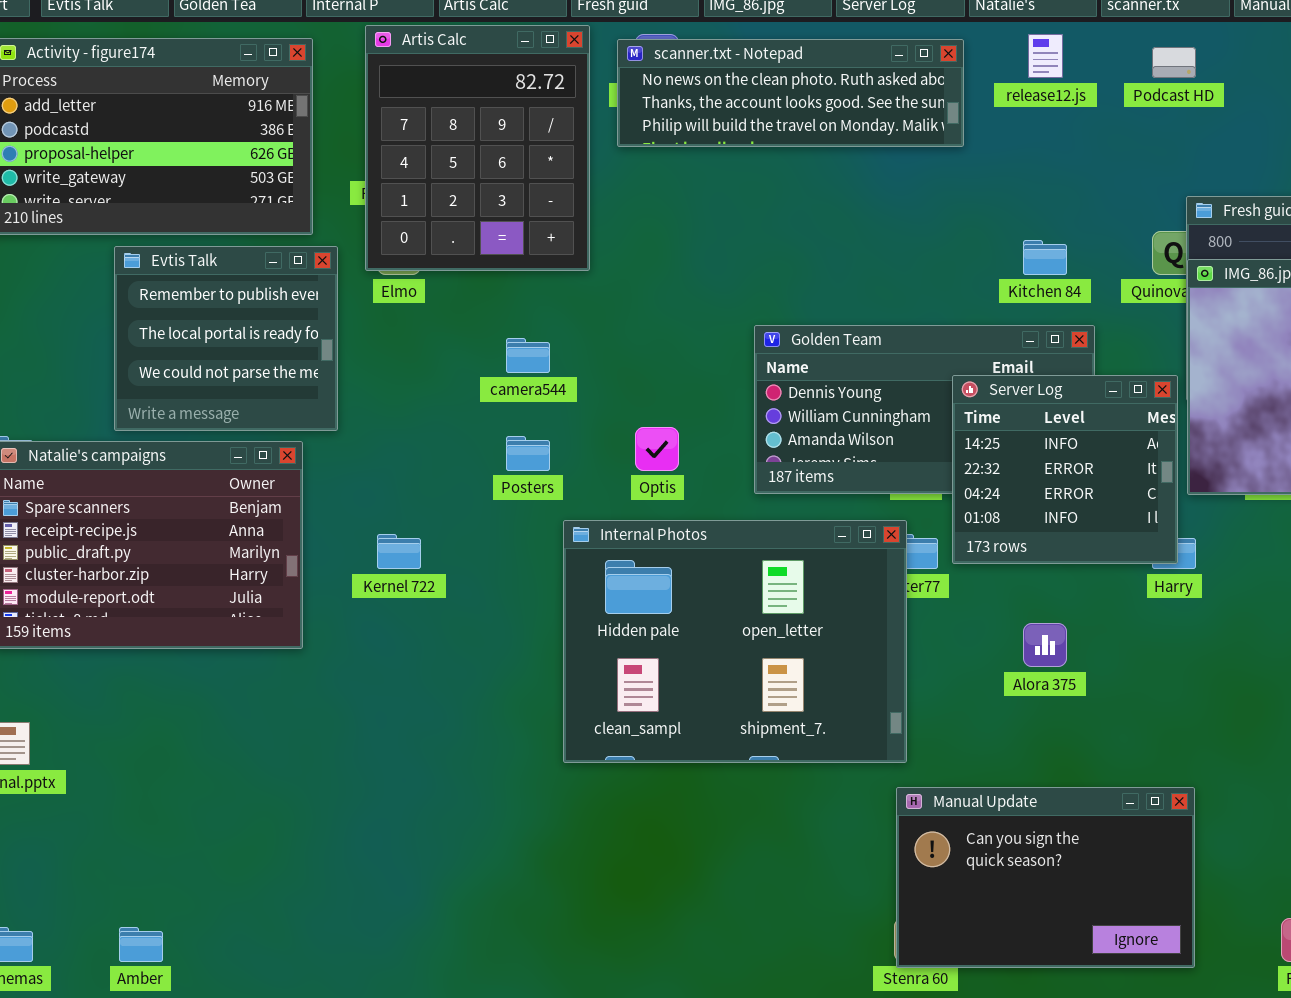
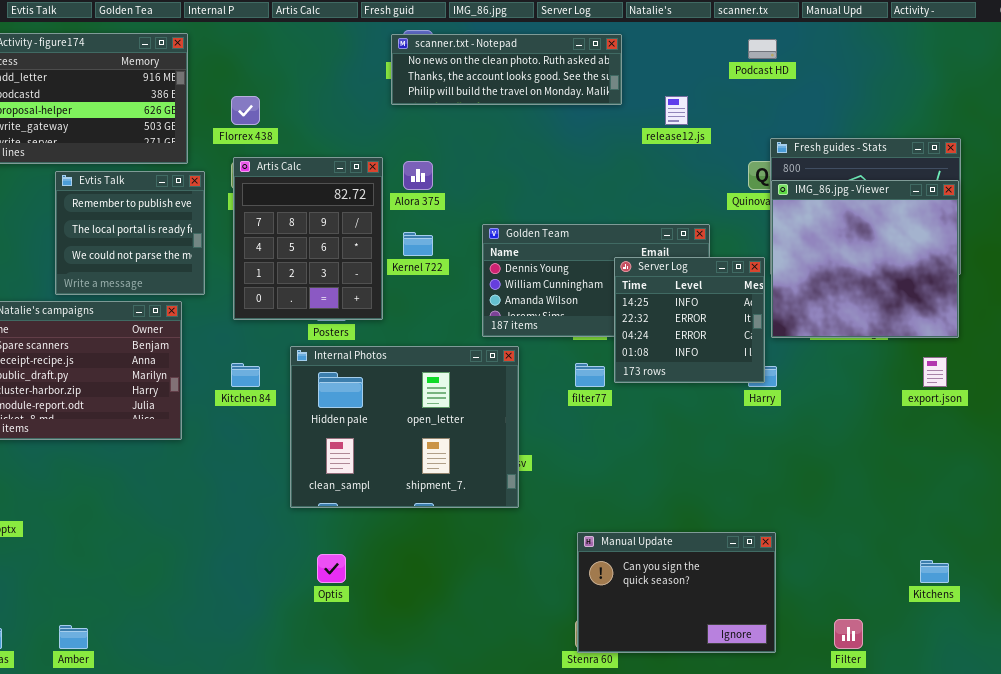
Artis Calc: [365,25,590,271] -> [233,157,383,320], moved
release12.js: [1028,34,1063,78] -> [665,96,688,125], moved
Kitchen 84: [1023,240,1067,275] -> [231,363,260,387], moved
Optis: [635,427,679,471] -> [317,554,346,583], moved
Internal Photos: [563,520,907,763] -> [290,346,519,508], moved
Kernel 722: [377,534,421,569] -> [403,232,433,256], moved
Alora 375: [1023,623,1067,667] -> [403,161,433,190], moved

